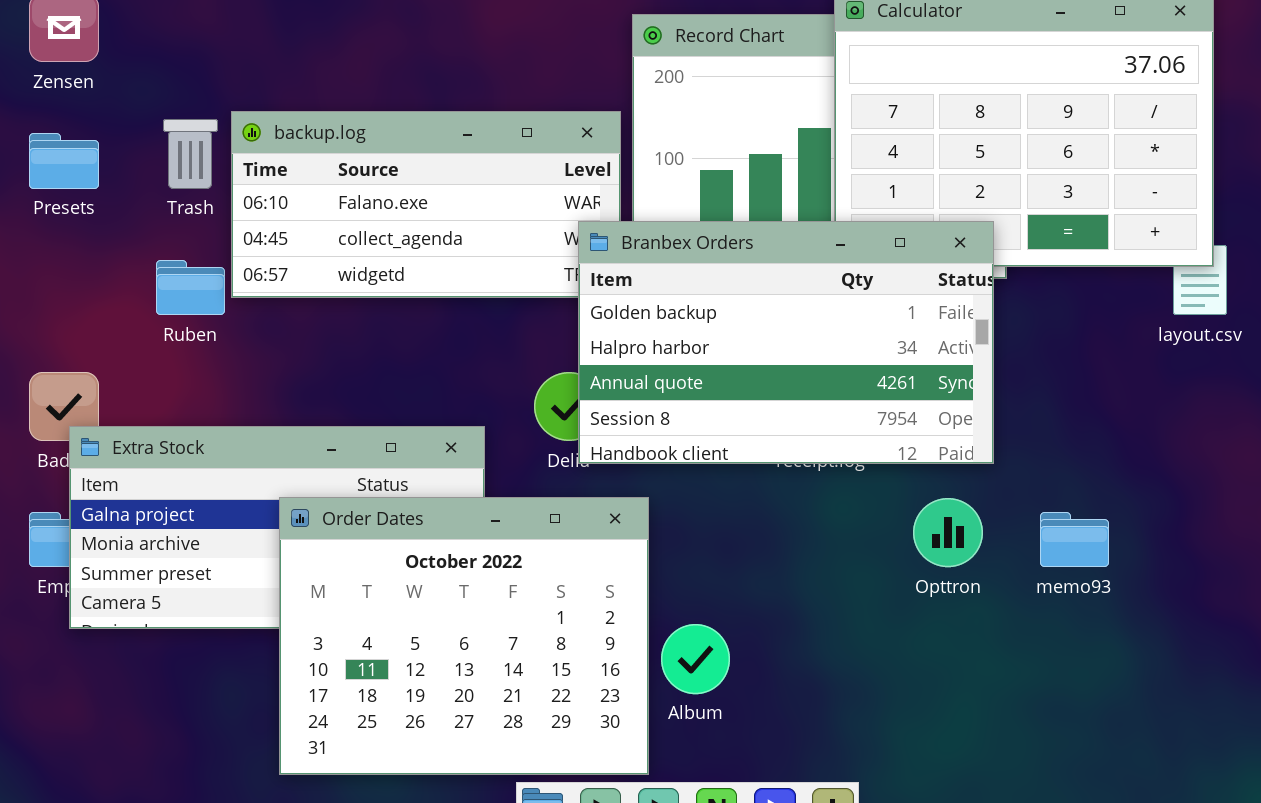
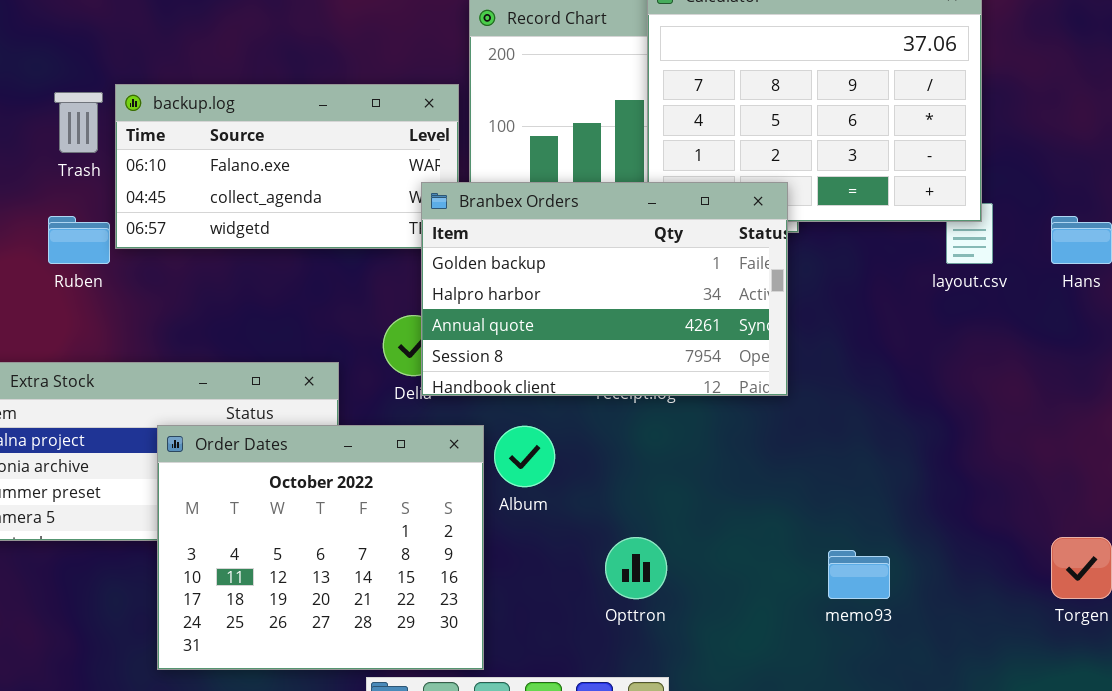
Opttron: [913,498,983,567] -> [605,537,667,599], moved
memo93: [1040,512,1109,567] -> [828,550,890,599], moved
Album: [661,624,730,694] -> [494,426,555,487], moved

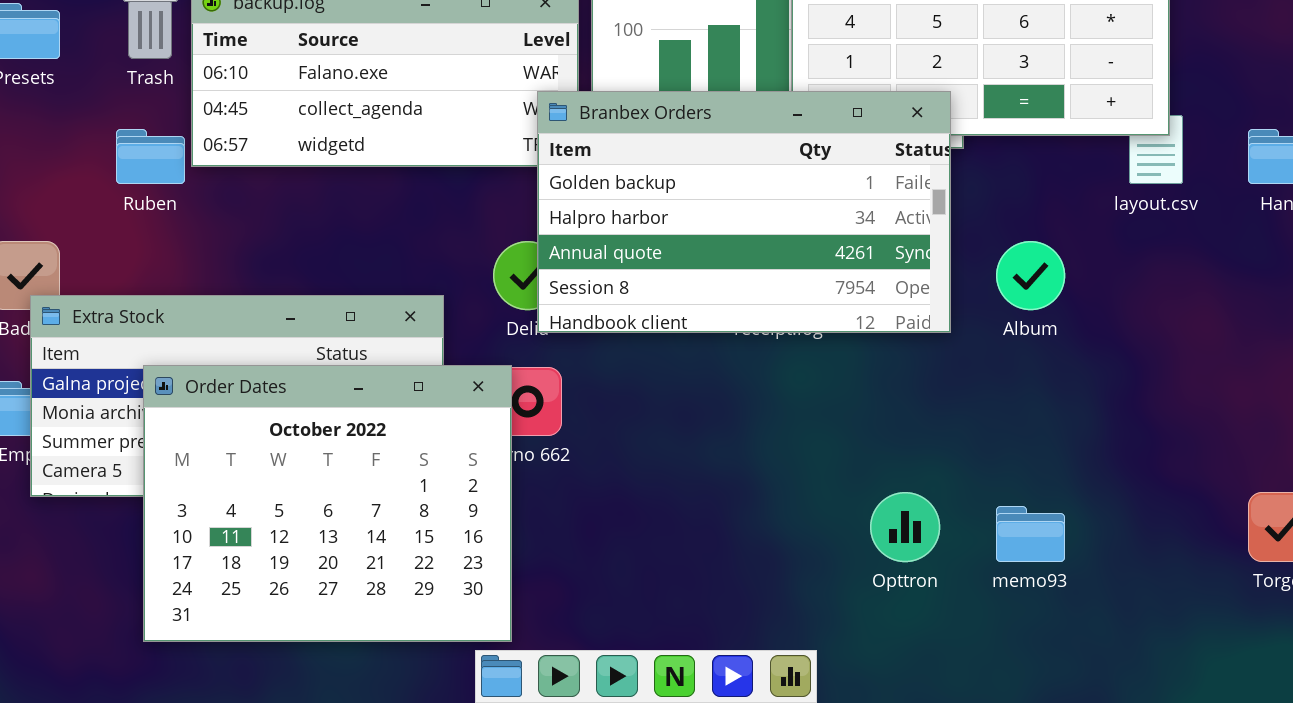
Order Dates: [157,425,484,670] -> [143,365,512,642], moved
Album: [494,426,555,487] -> [996,241,1065,310], moved
Opttron: [605,537,667,599] -> [870,492,940,562], moved

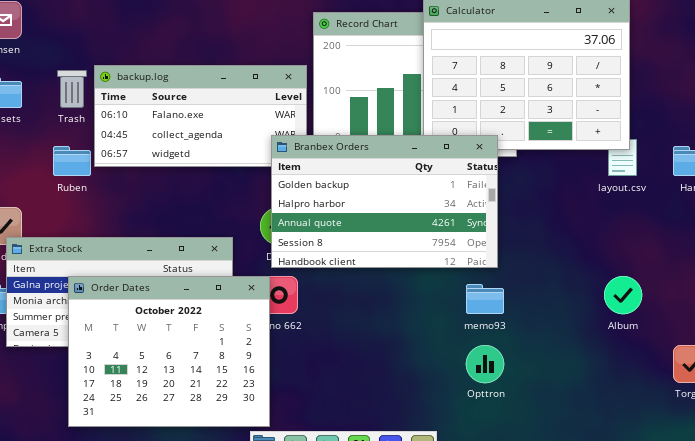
Branbex Orders: [537,91,951,333] -> [271,135,498,268], moved
Album: [996,241,1065,310] -> [604,276,642,314], moved
memo93: [996,506,1065,562] -> [466,284,504,314], moved

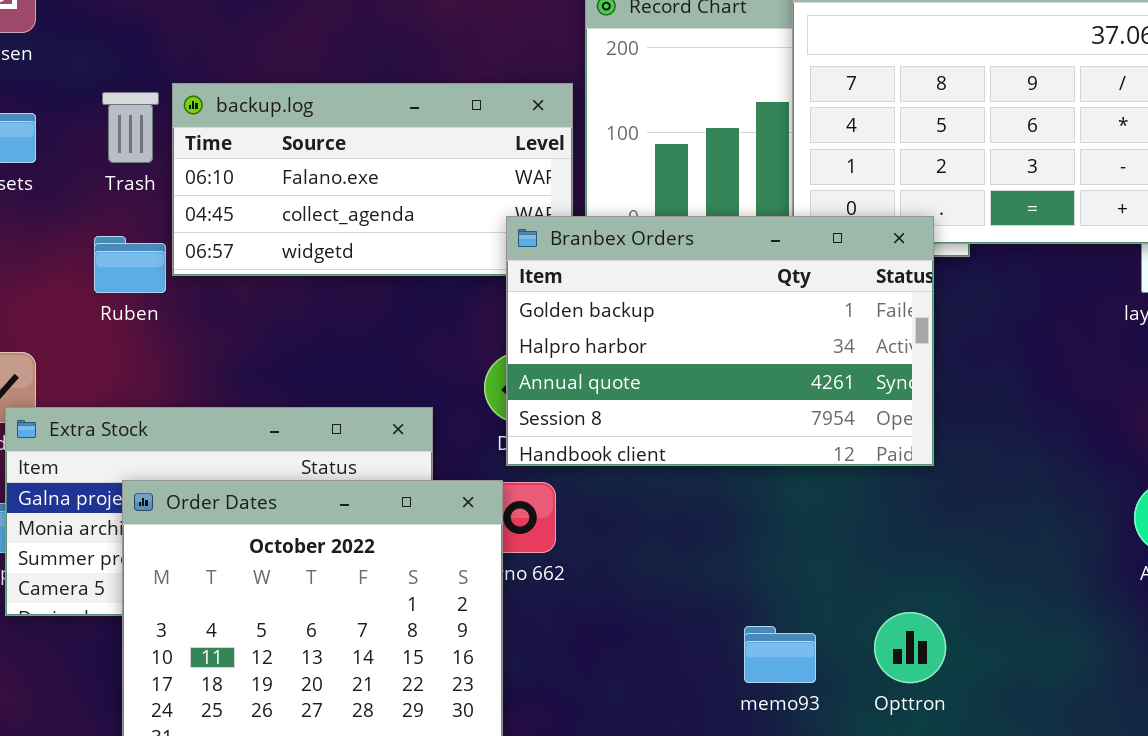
memo93: [466,284,504,314] -> [744,626,816,683], moved

